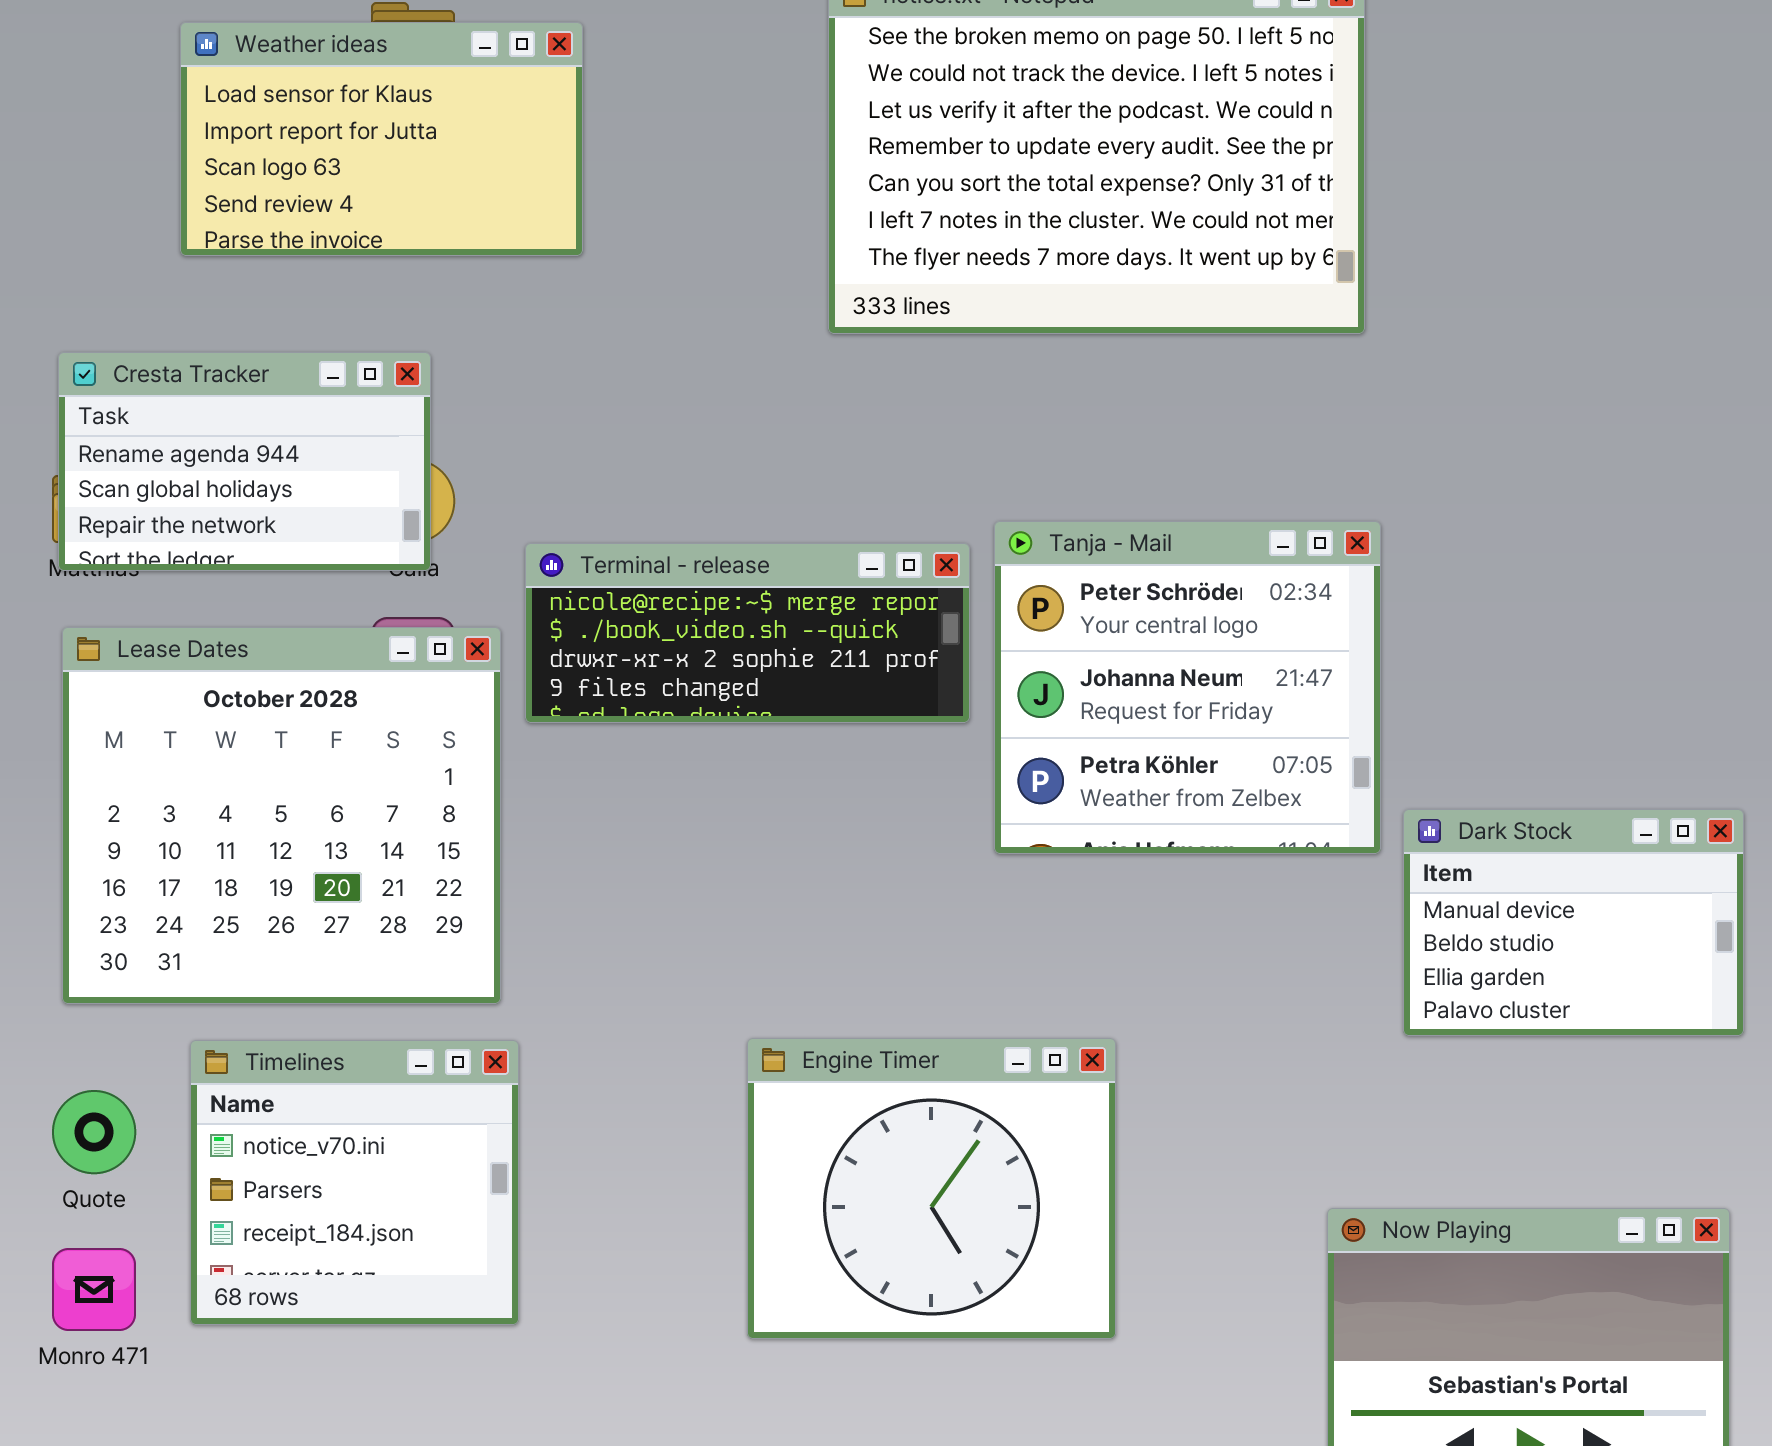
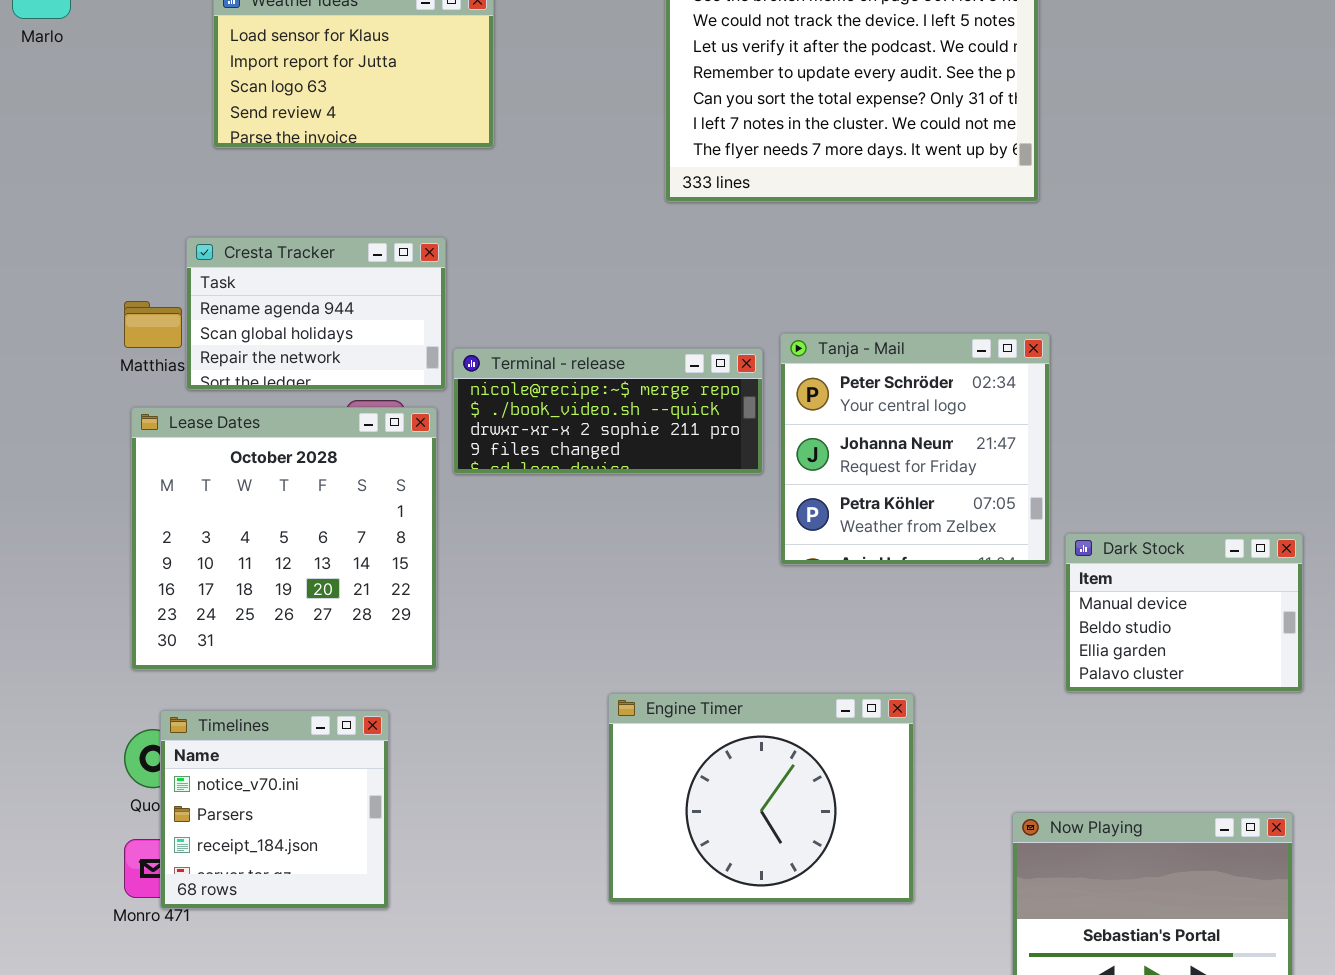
Cresta Tracker: [58,352,431,571] -> [186,237,446,390], moved
Engine Timer: [747,1038,1116,1339] -> [608,693,914,903], resized
Timelines: [190,1040,519,1325] -> [160,710,389,909], moved

